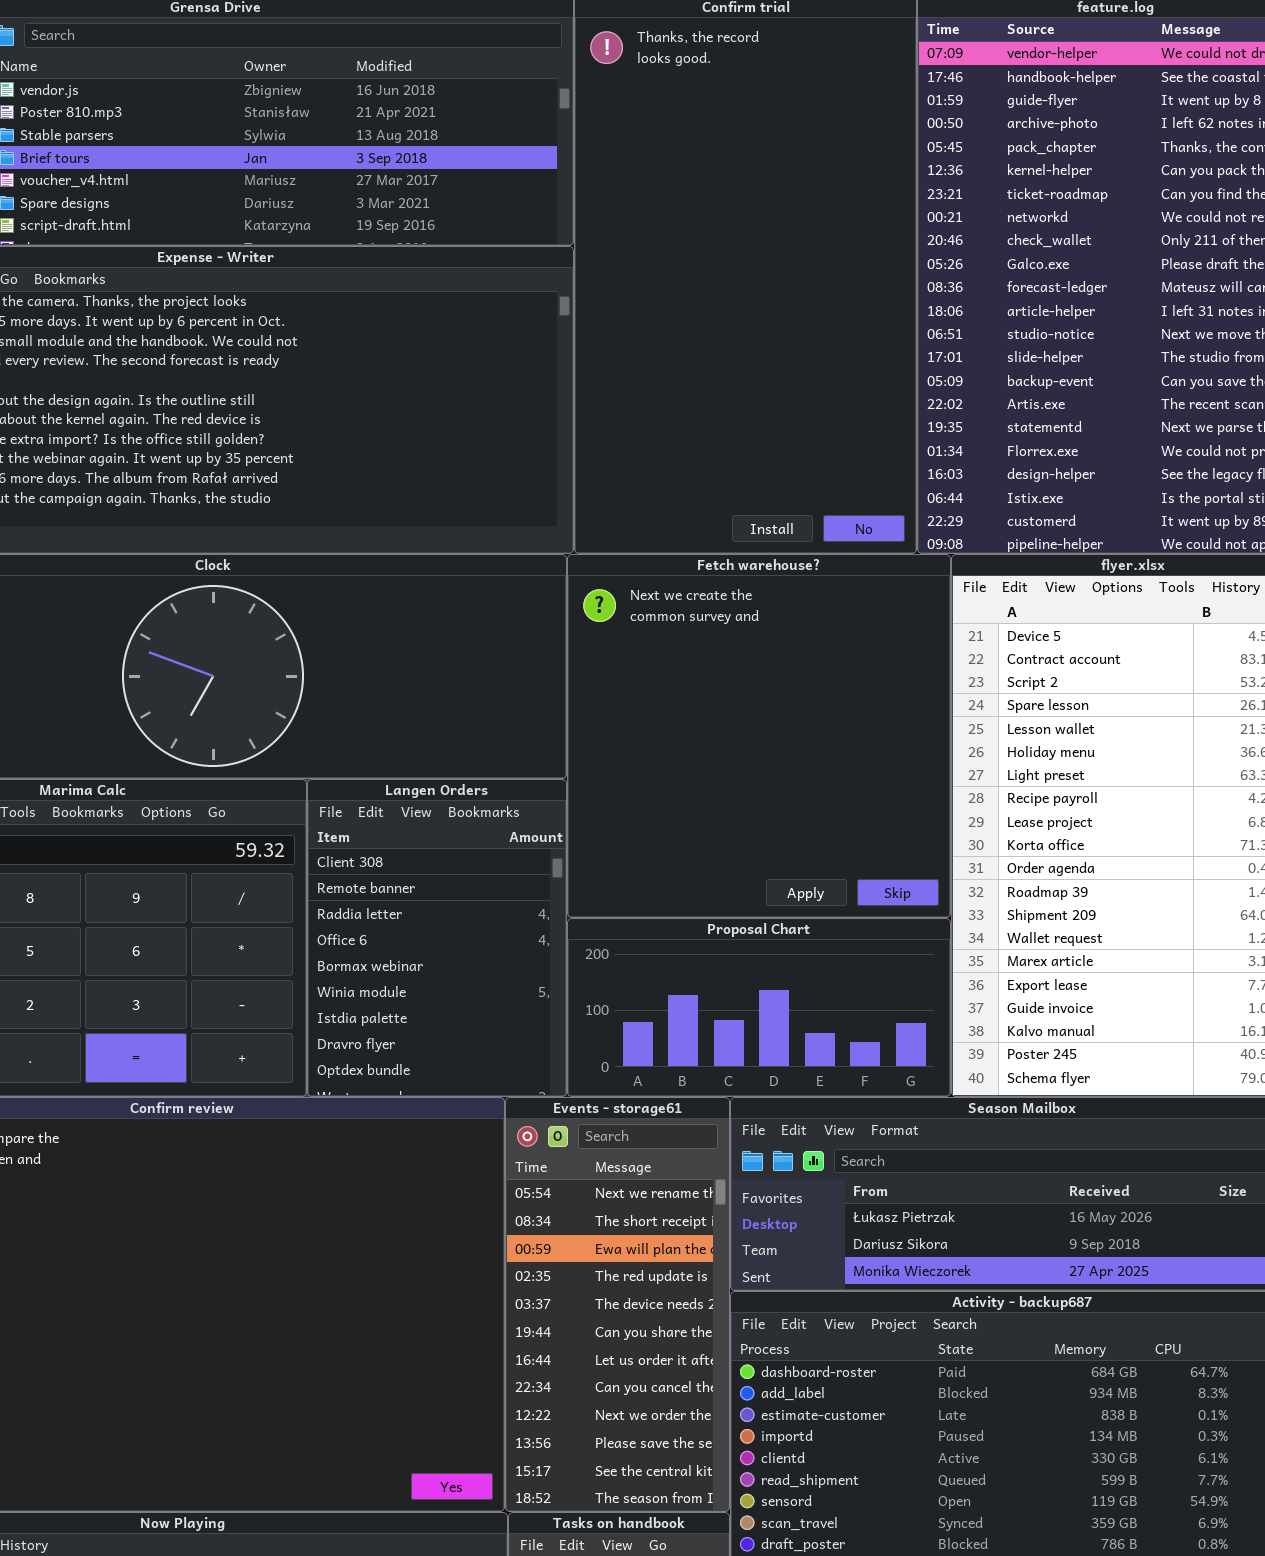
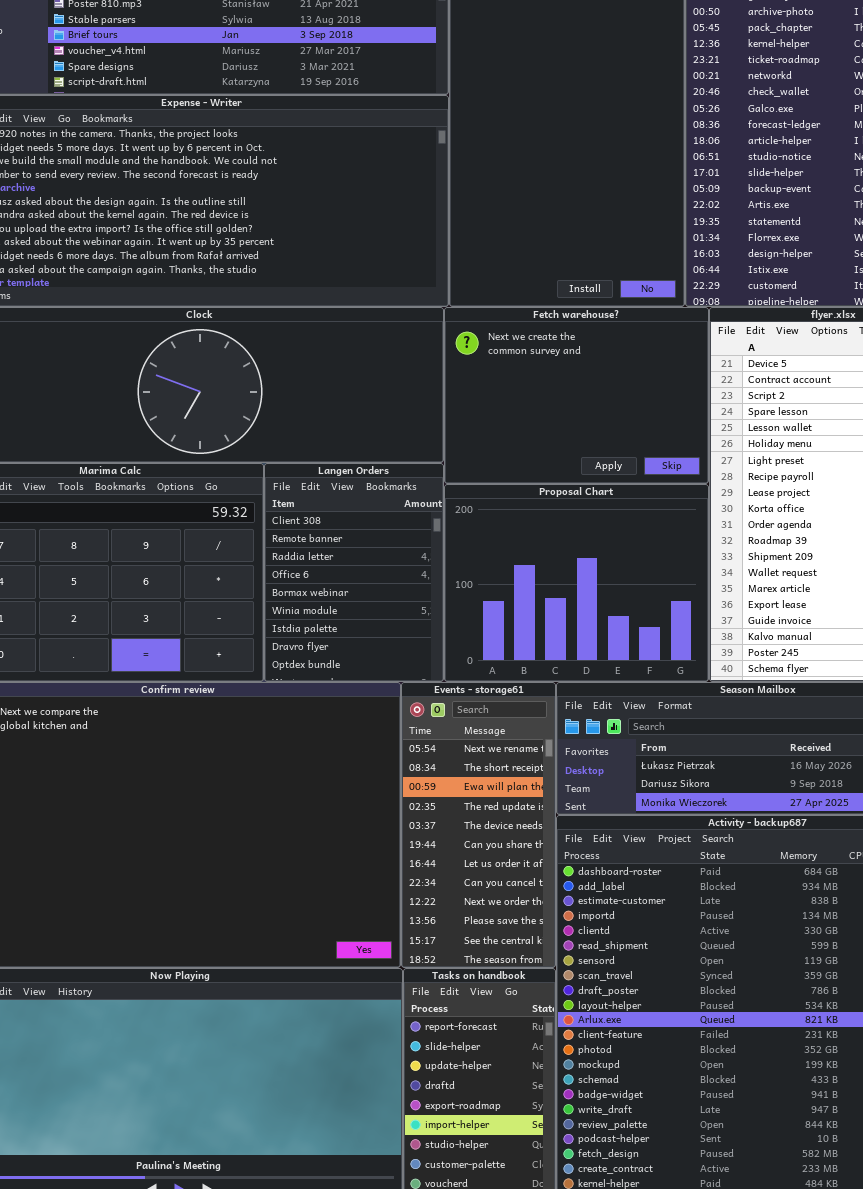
Fetch warehouse?: [567,554,951,918] -> [444,307,709,484], resized
Proposal Chart: [567,918,951,1097] -> [444,484,709,682], resized

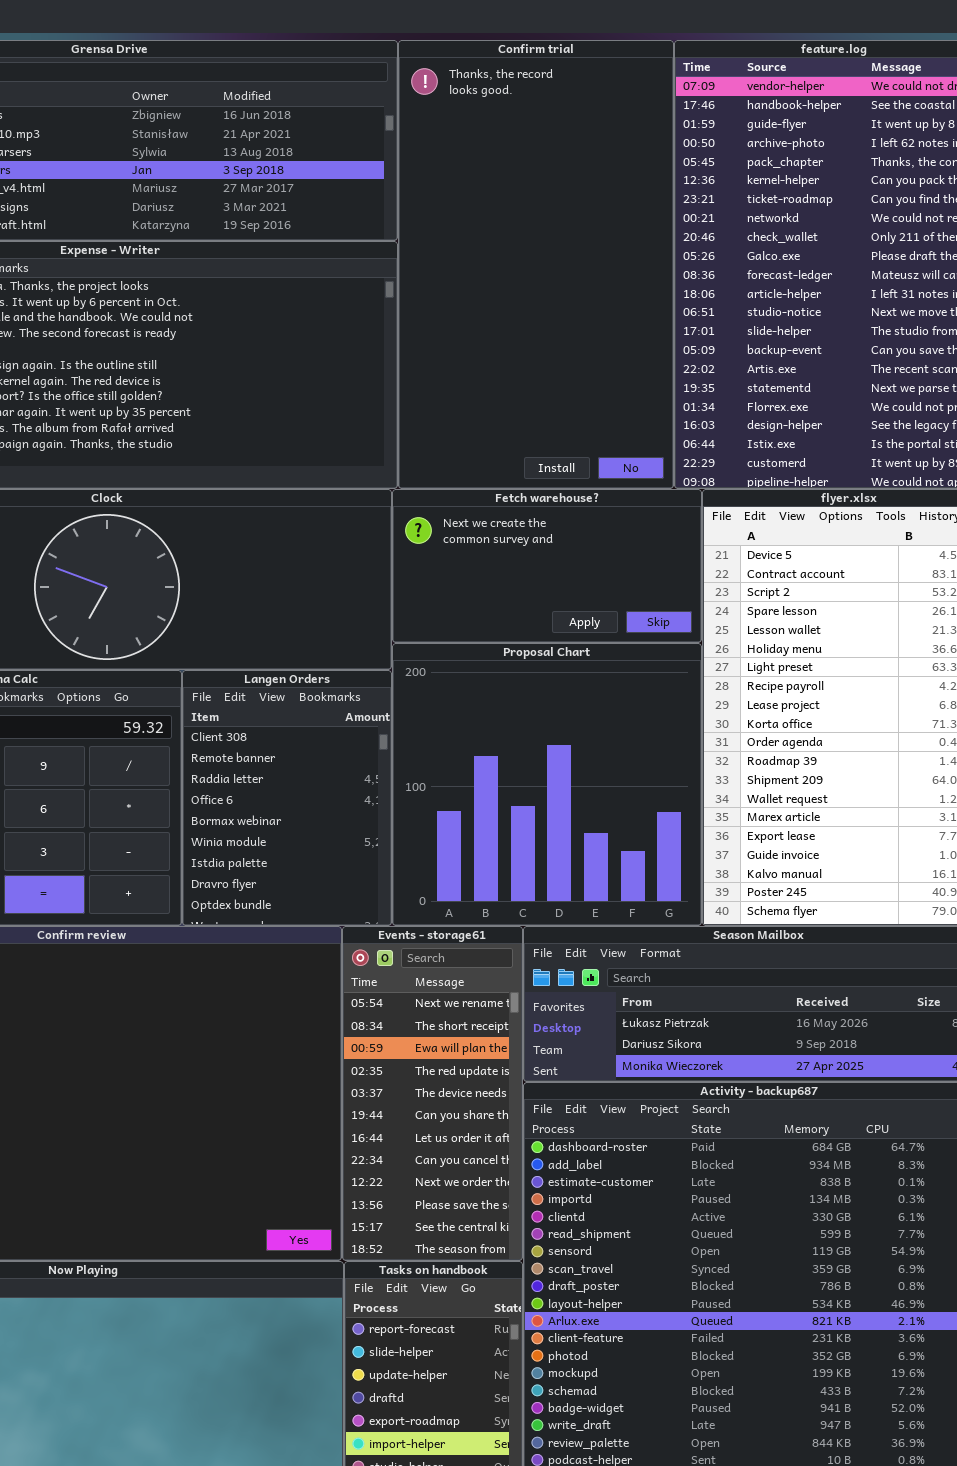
Fetch warehouse?: [444,307,709,484] -> [392,489,702,643], resized
Proposal Chart: [444,484,709,682] -> [392,643,702,926], resized

